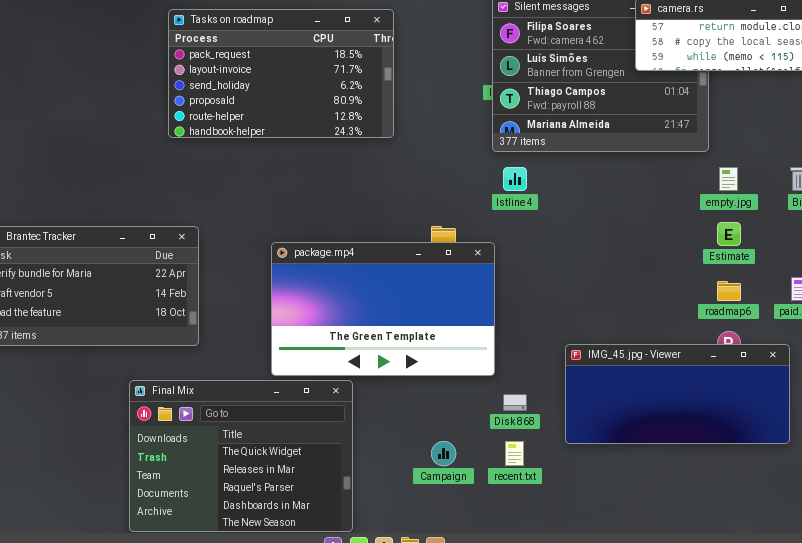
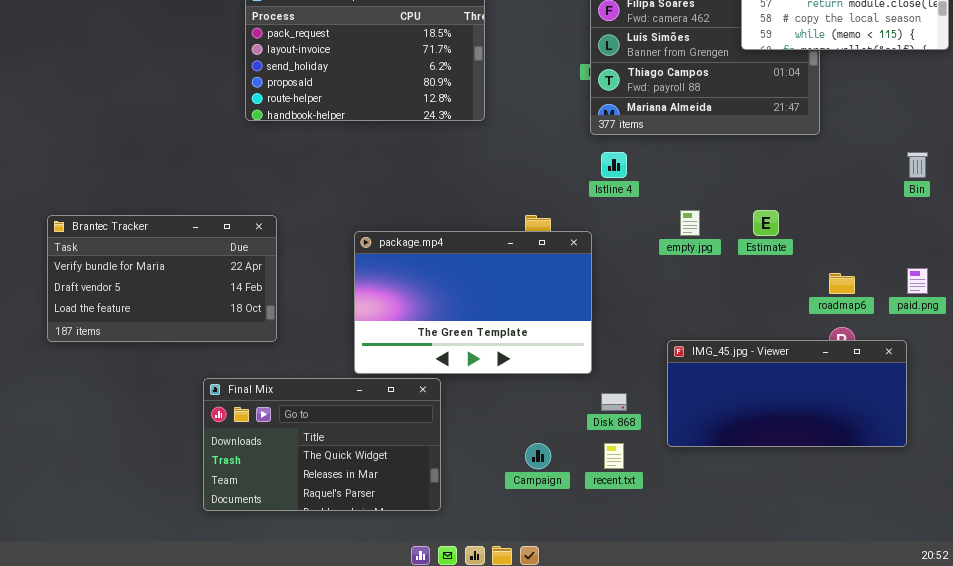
empty.jpg: [719,167,738,191] -> [680,210,700,236], moved
Estimate: [717,222,741,246] -> [753,210,779,236], moved
Final Mix: [129,380,353,532] -> [203,378,441,511], resized

